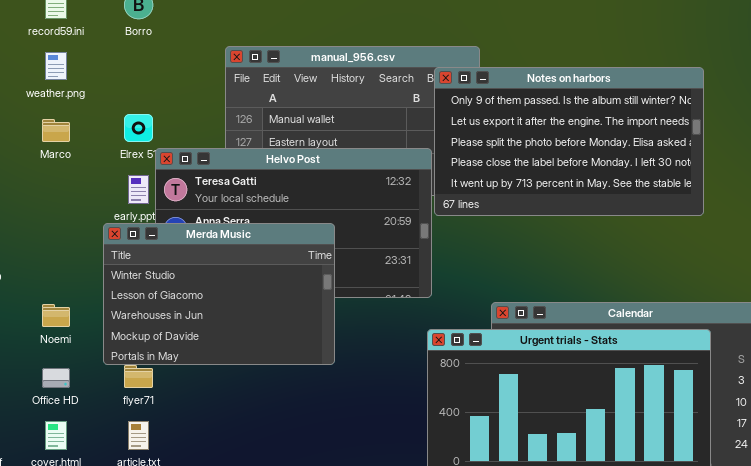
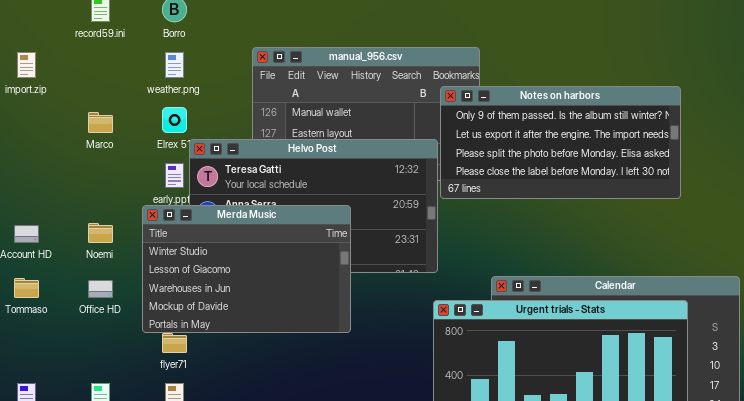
weather.png: [45,52,67,80] -> [165,52,184,78], moved
Notes on harbors: [434,67,704,216] -> [440,86,681,199], resized
Noemi: [42,304,70,327] -> [88,223,113,243], moved
Office HD: [42,368,70,388] -> [88,280,113,298], moved

